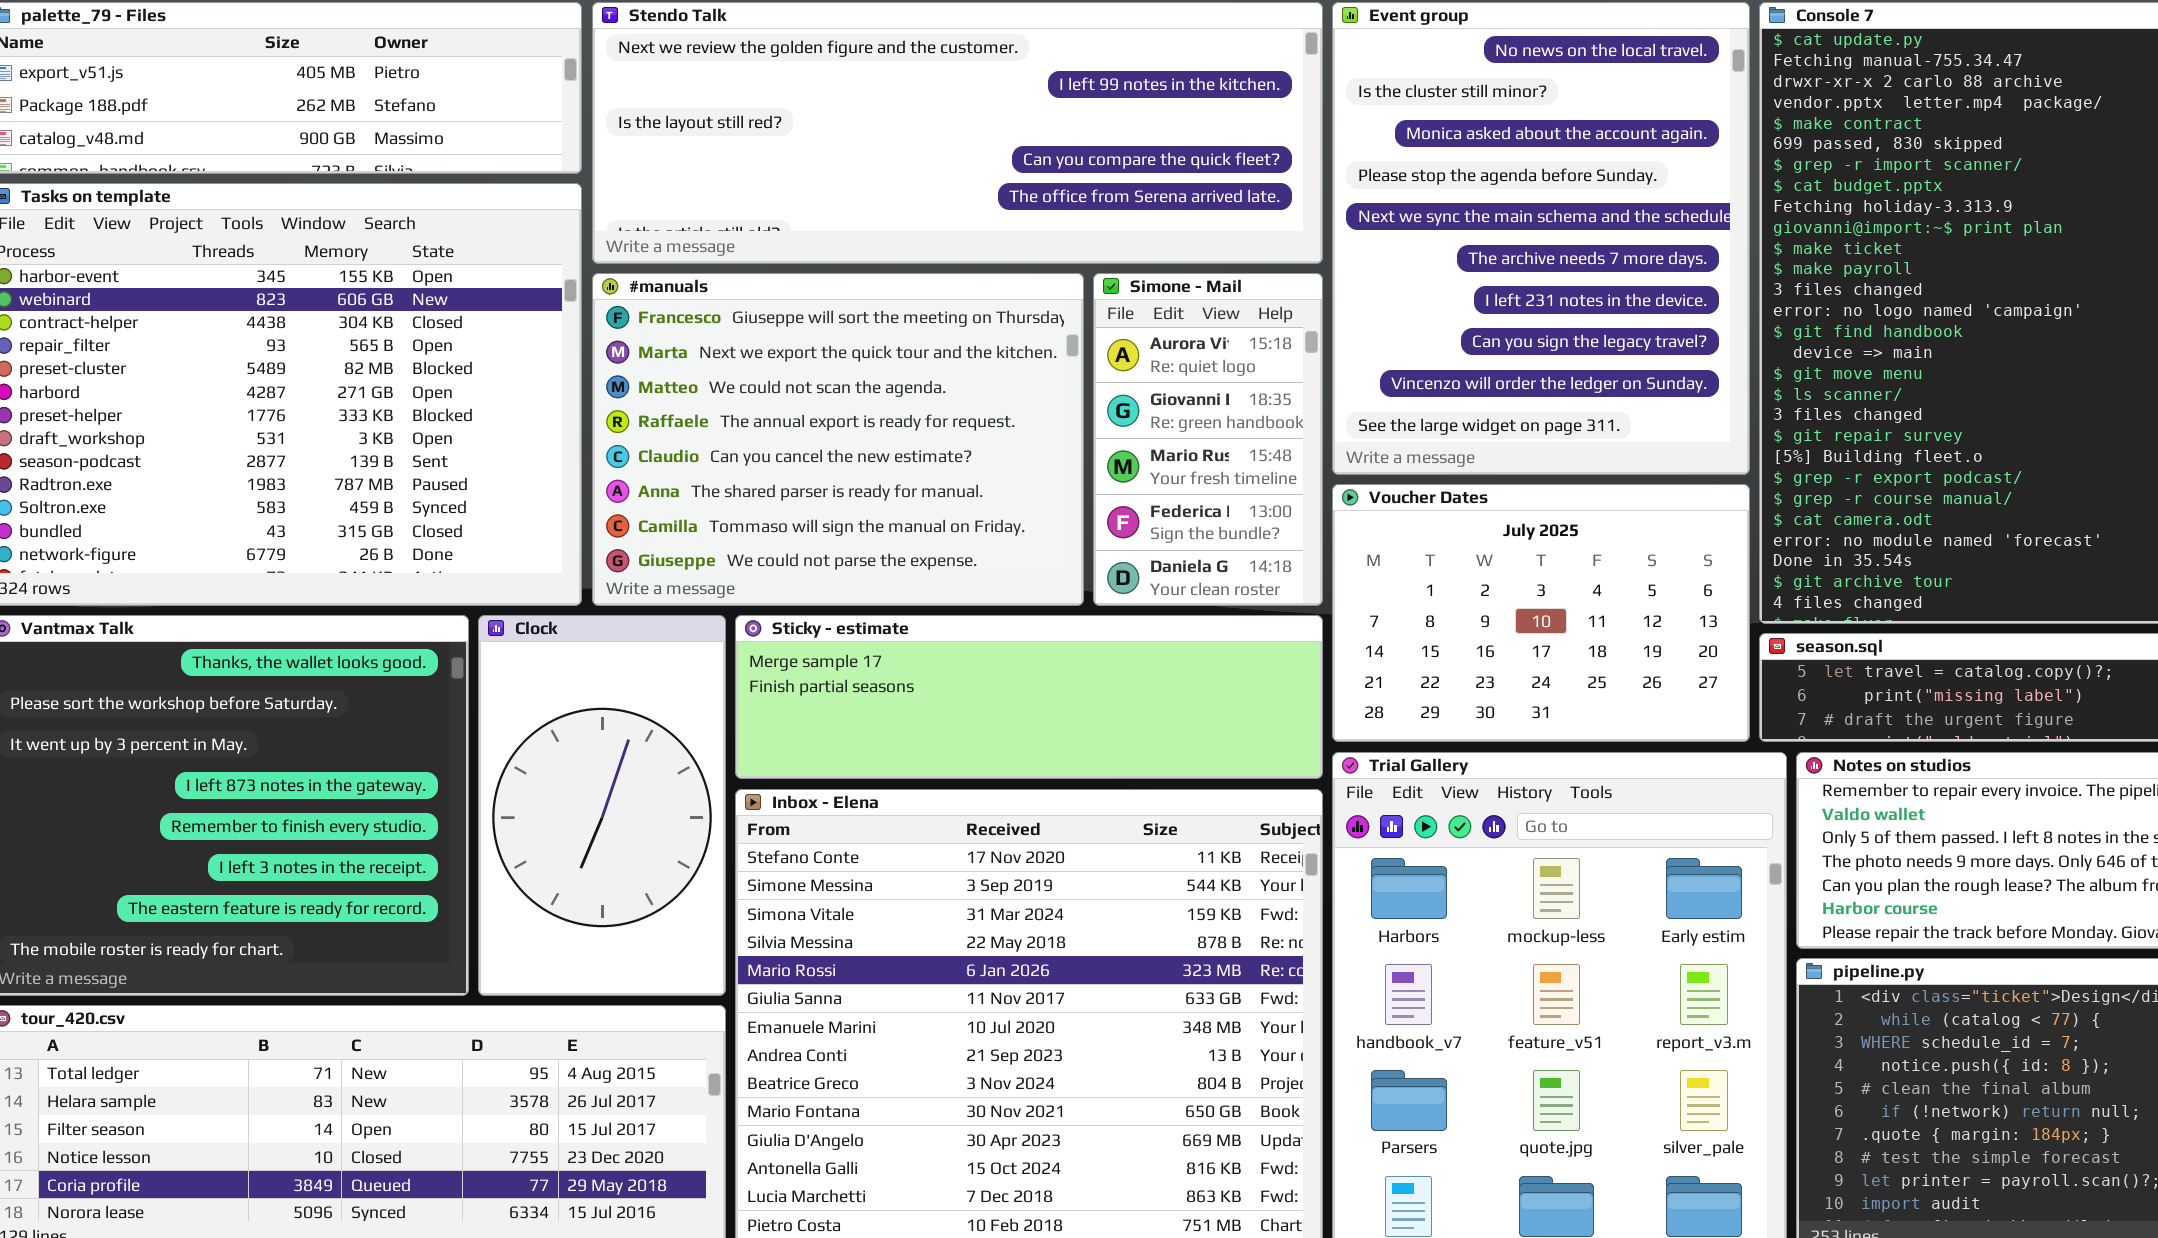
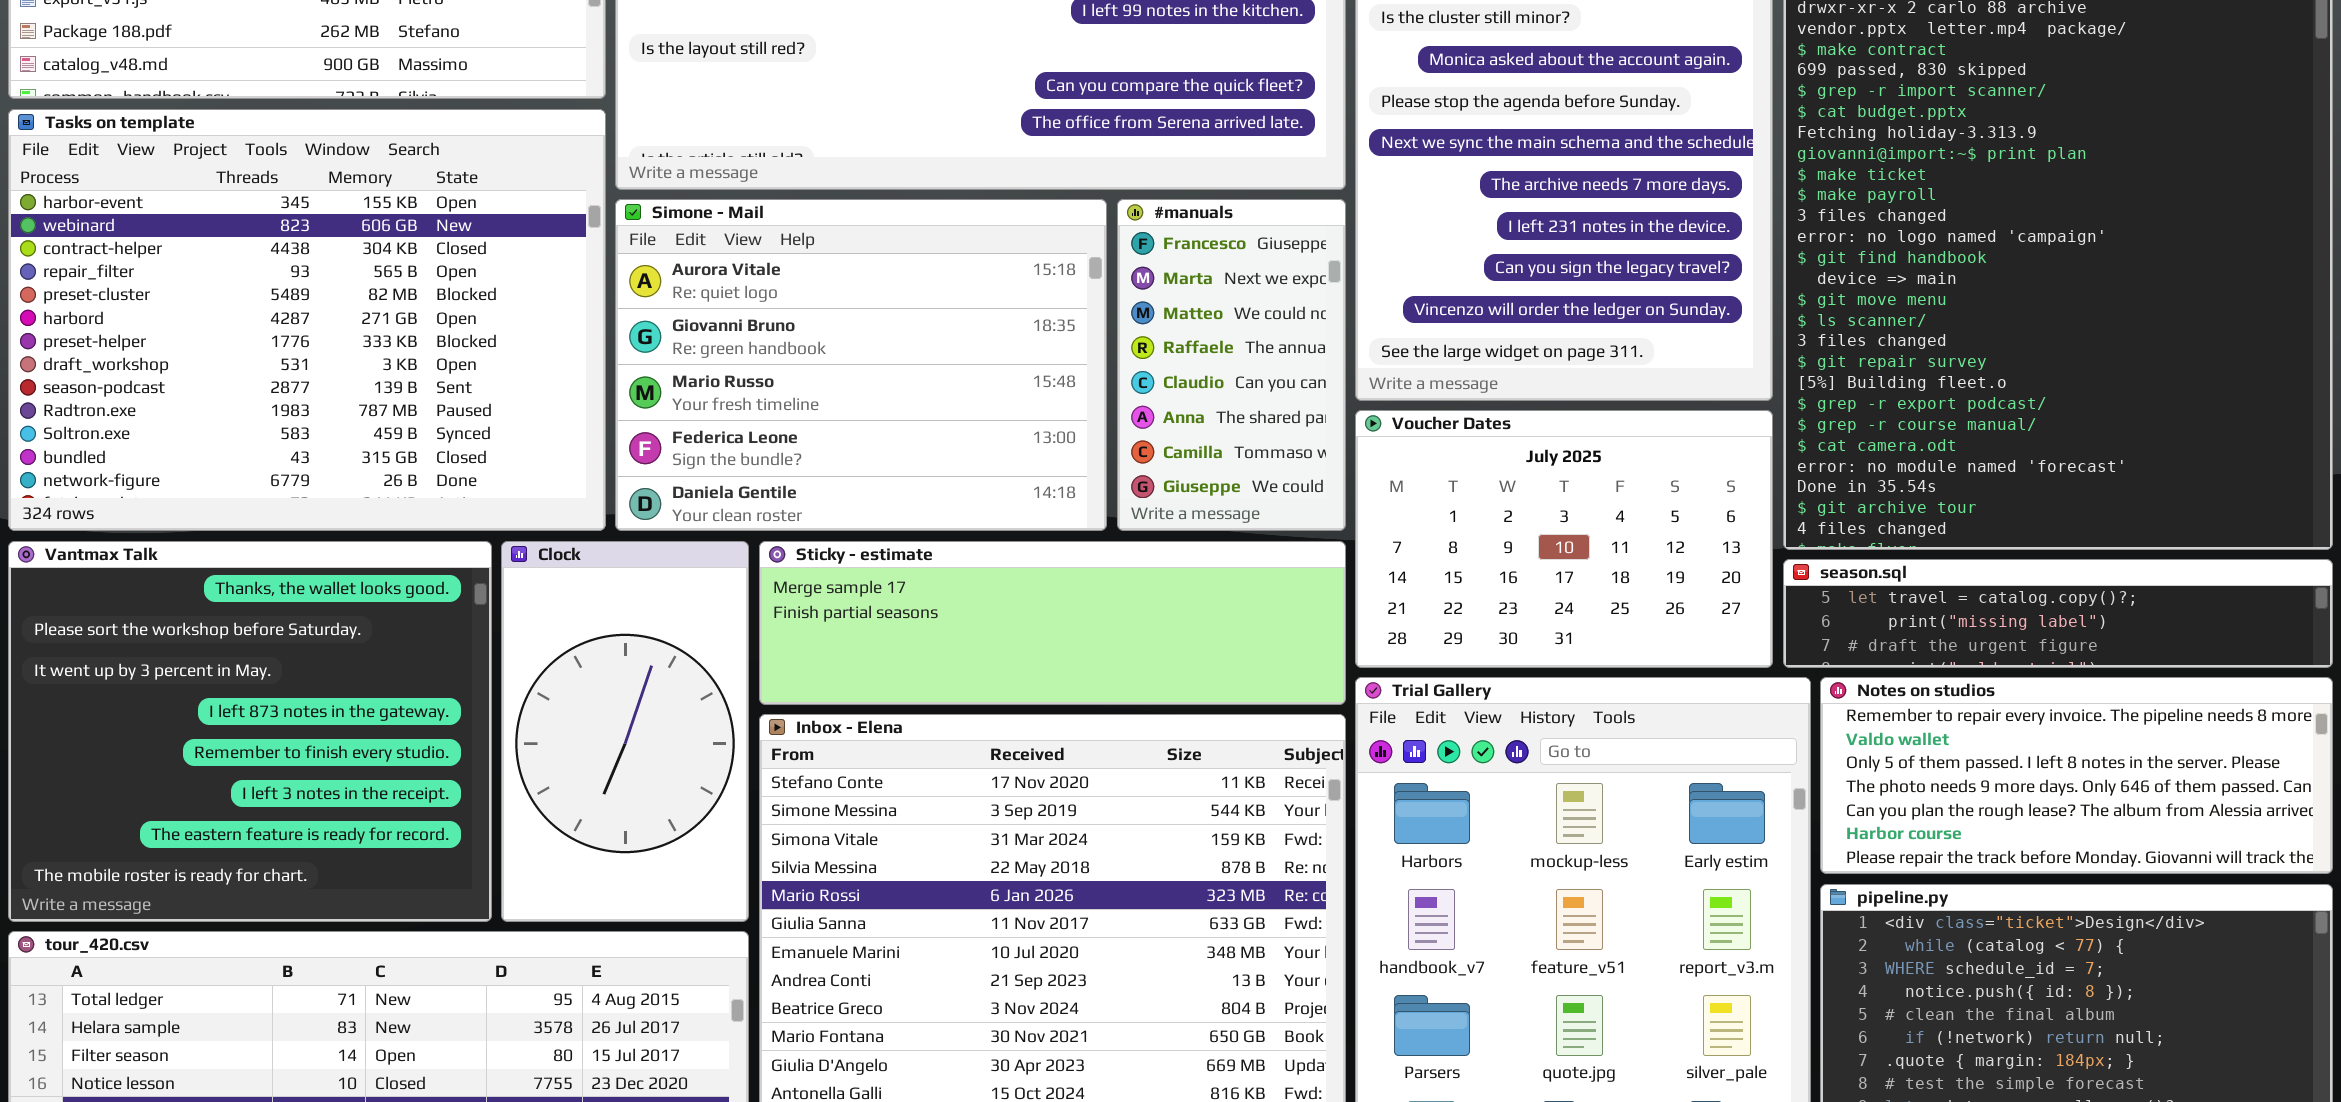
#manuals: [592,273,1084,606] -> [1117,199,1346,531], moved, resized
Simone - Mail: [1093,273,1323,606] -> [615,199,1107,531], moved, resized

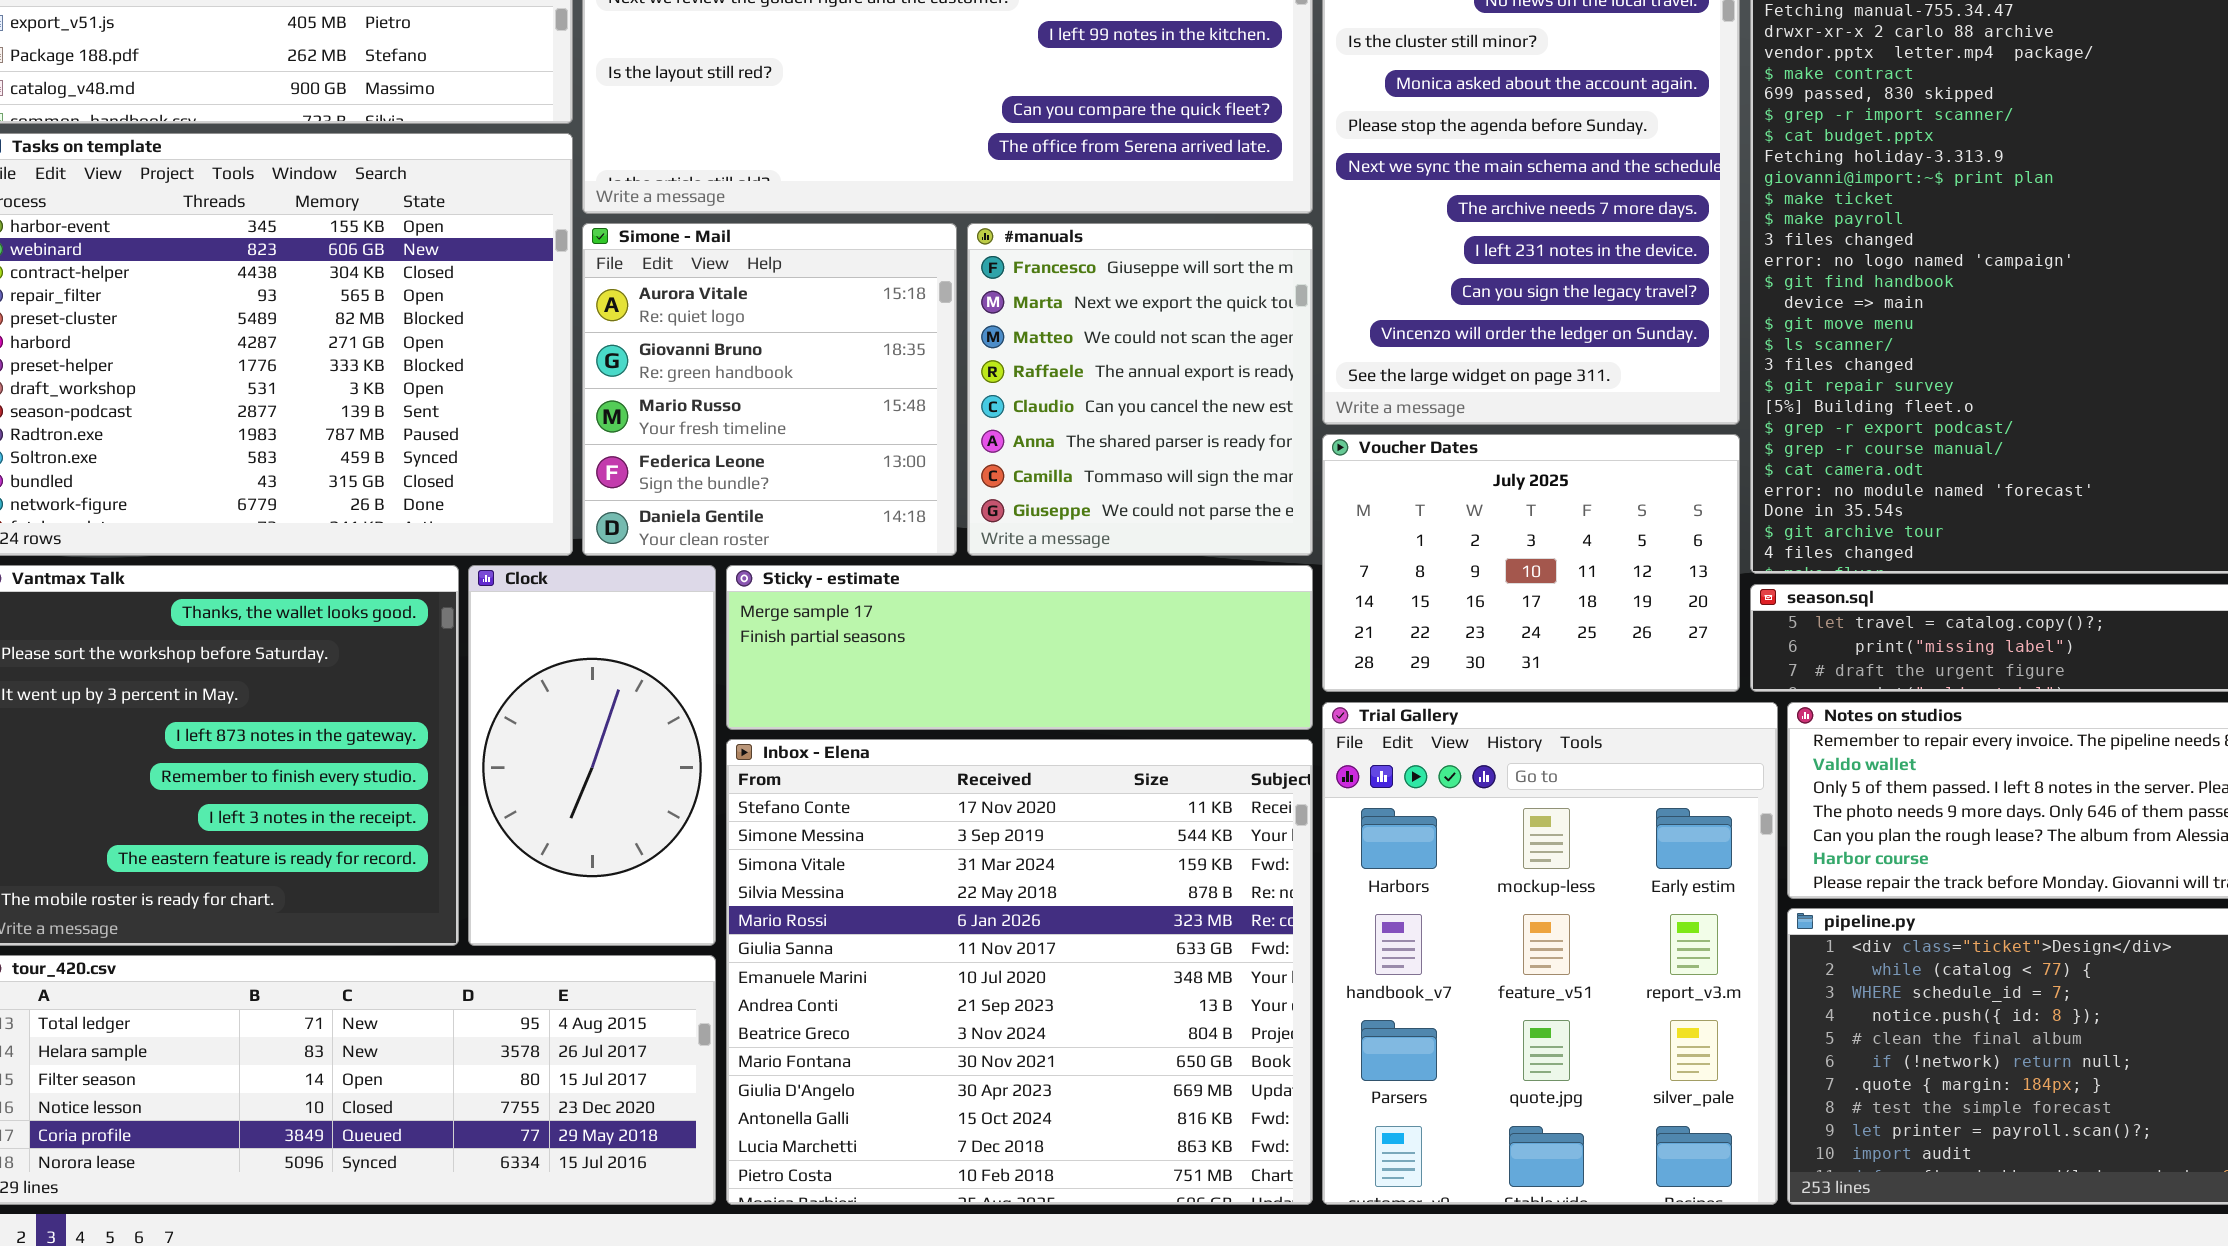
Simone - Mail: [615,199,1107,531] -> [582,223,957,556], resized
#manuals: [1117,199,1346,531] -> [967,223,1313,556], resized

